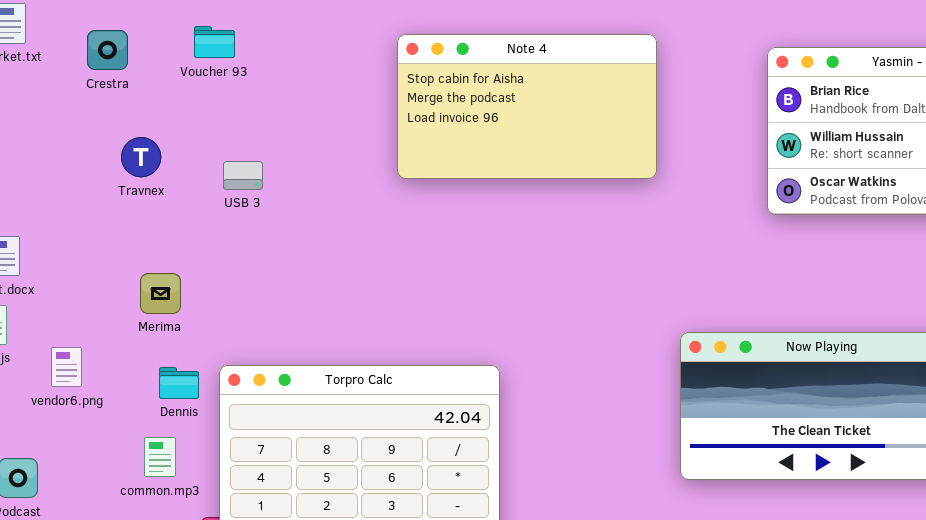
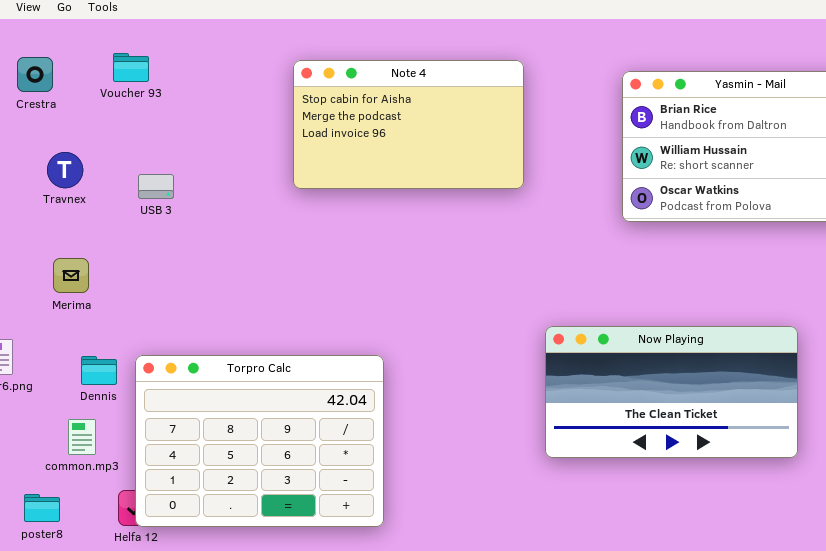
Merima: [140,273,181,314] -> [53,258,89,293], moved

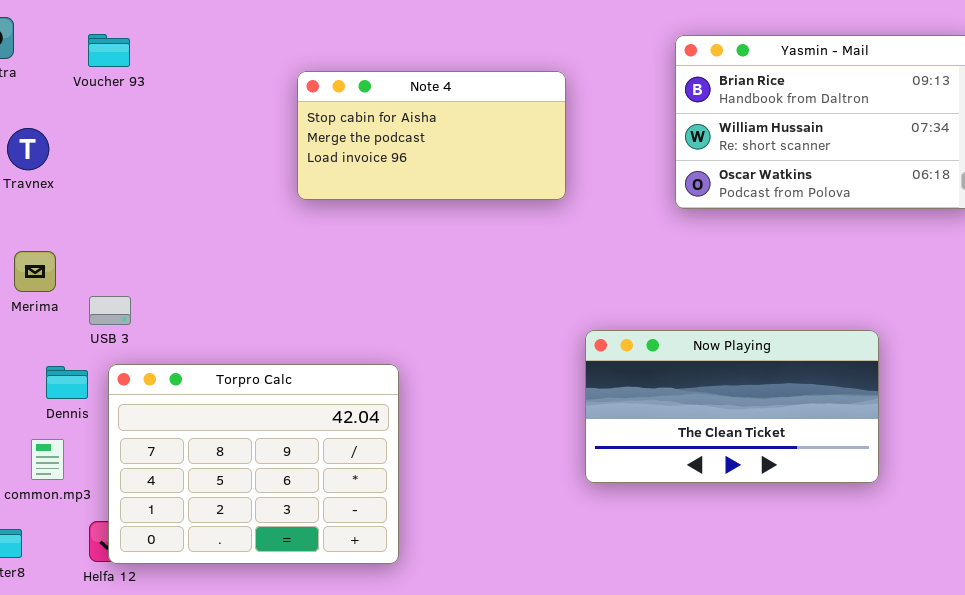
Voucher 93: [113,53,149,82] -> [88,34,130,67], moved
Note 4: [293,60,524,189] -> [297,71,566,200], moved, resized
USB 3: [138,174,174,199] -> [89,296,131,325], moved

